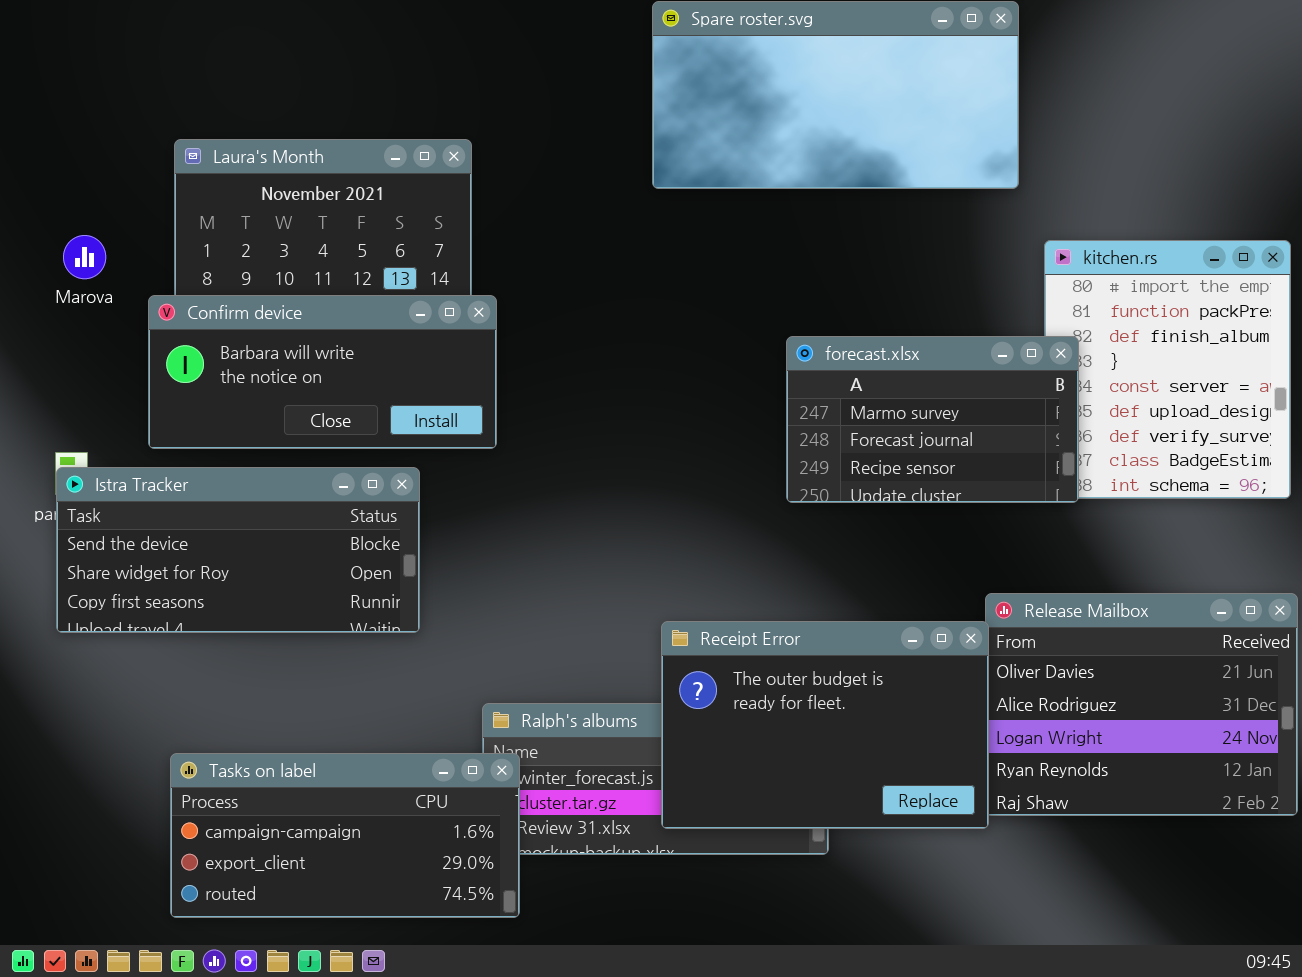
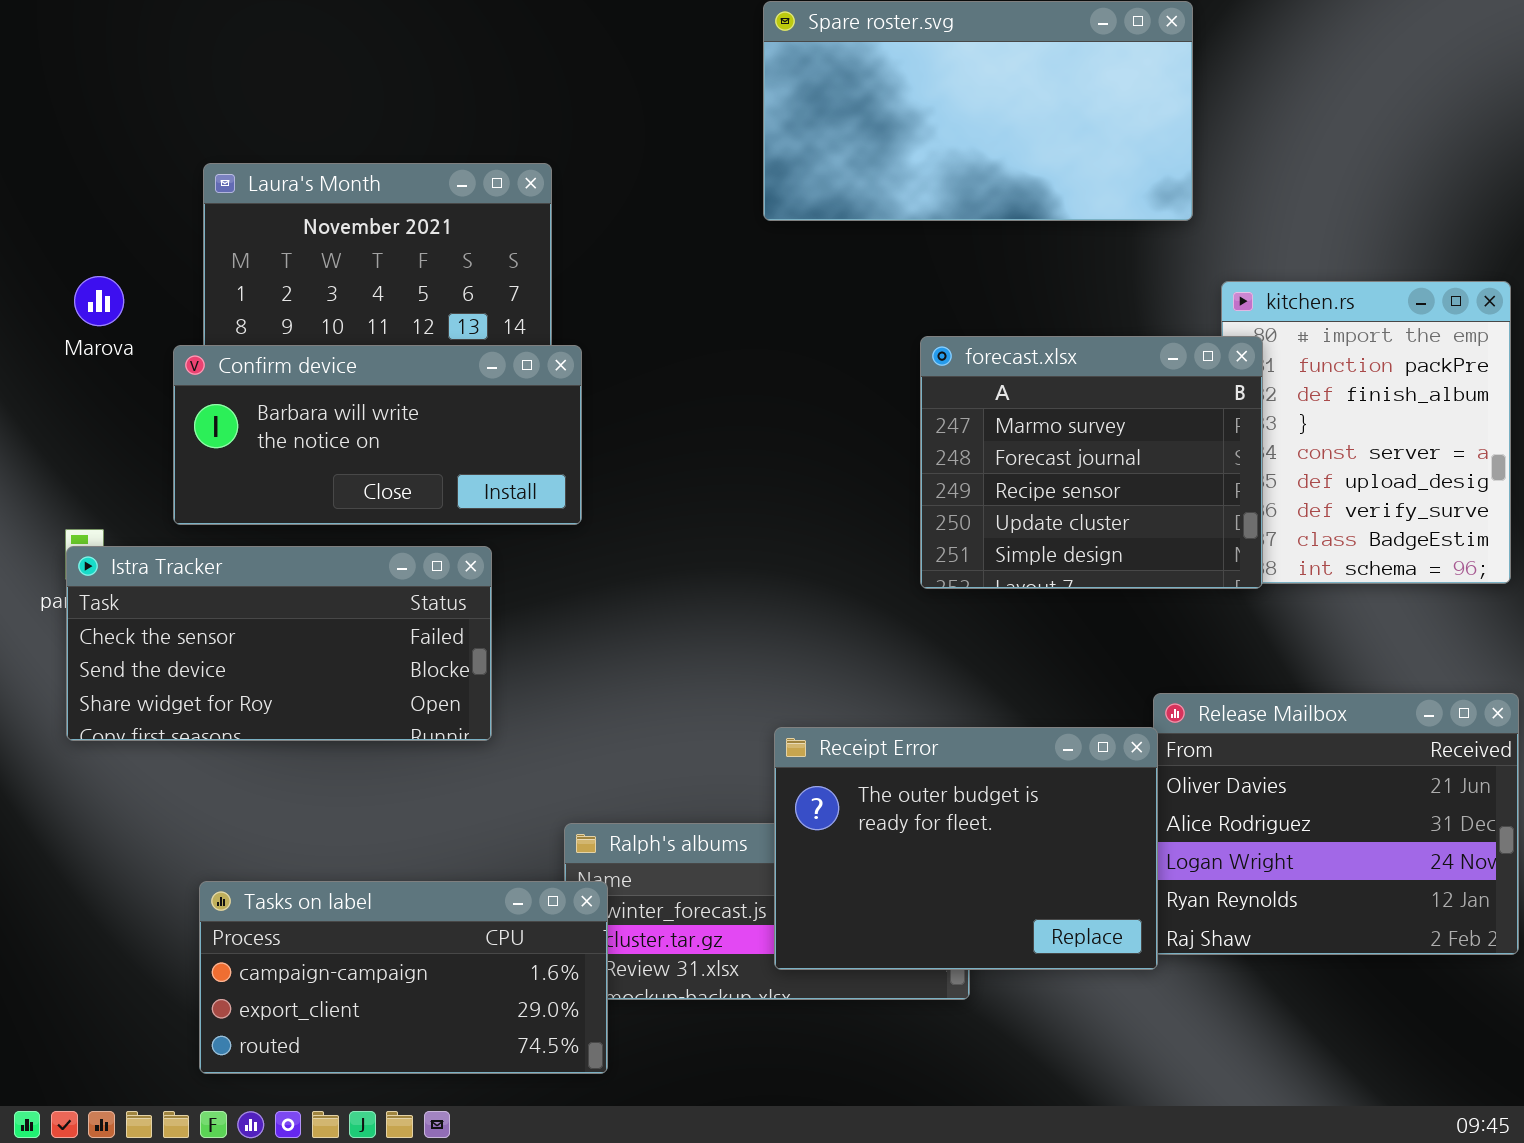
forecast.xlsx: [786,336,1079,503] -> [920,336,1263,589], resized
Istra Tracker: [56,467,420,633] -> [66,546,492,741], scrolled up 1 row

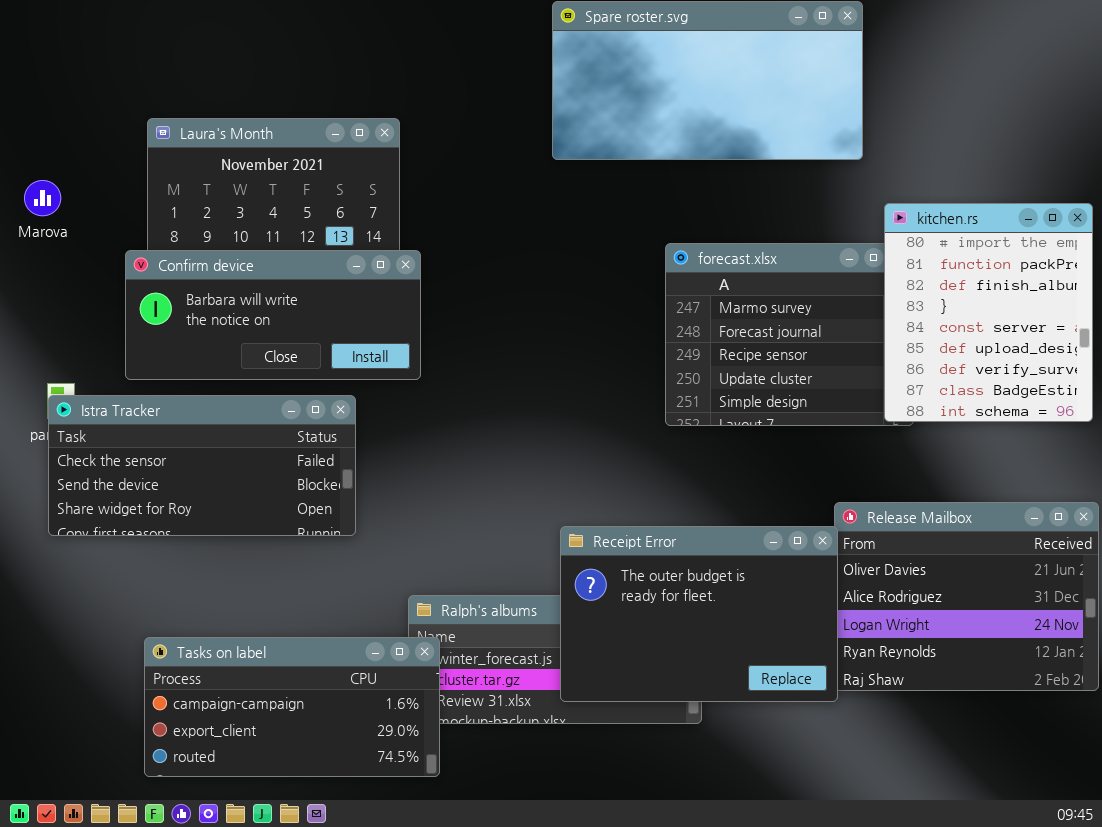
Marova: [74,276,124,326] -> [24,180,61,216], moved
kitchen.rs: [1221,281,1511,584] -> [884,203,1093,422], raised

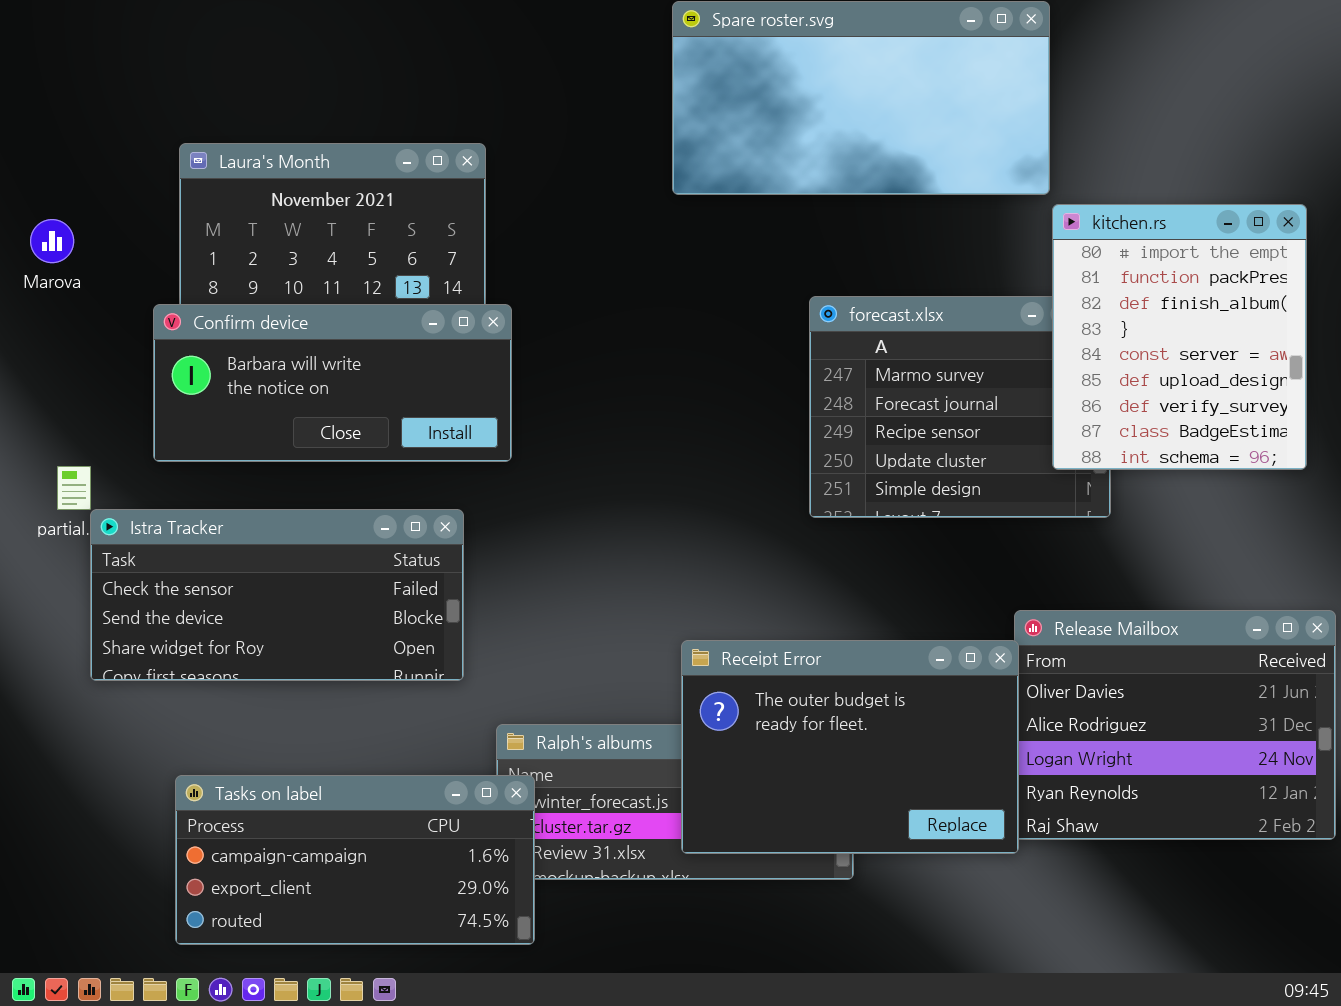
kitchen.rs: [884,203,1093,422] -> [1052,204,1307,470], moved
Istra Tracker: [48,395,356,536] -> [90,509,464,681], moved

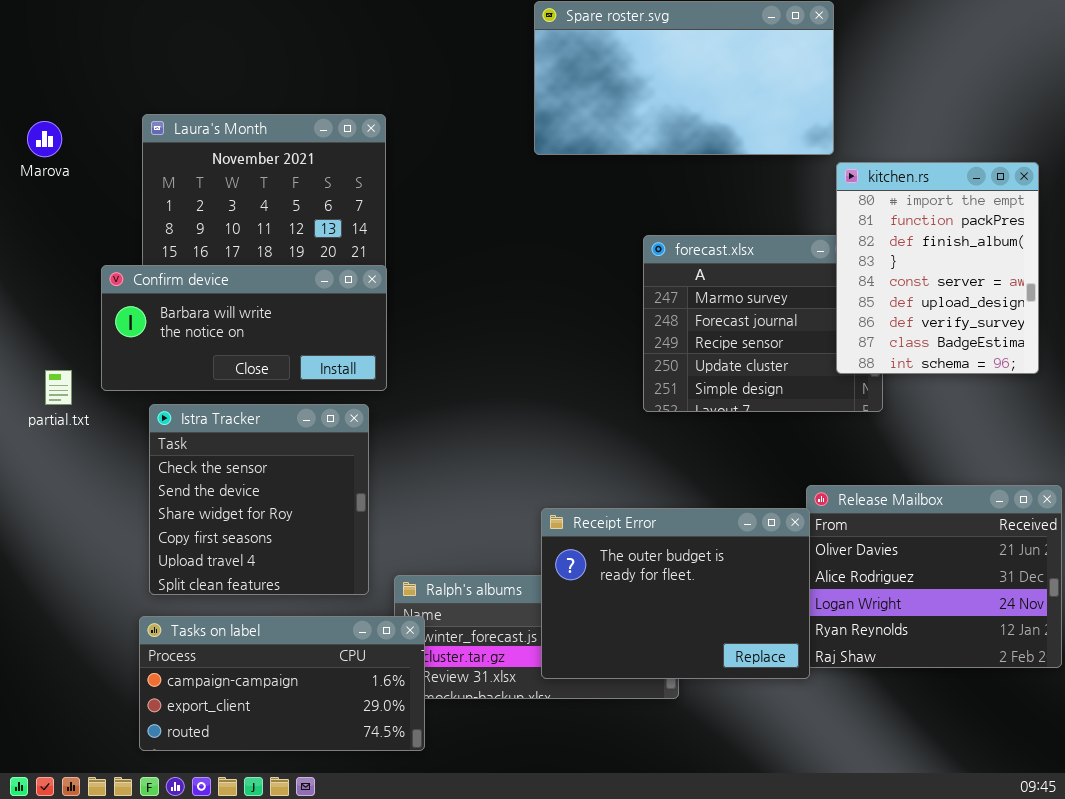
Marova: [30,219,74,263] -> [27,121,62,157], moved
Confirm device: [153,304,512,462] -> [101,265,387,391], moved
Istra Tracker: [90,509,464,681] -> [149,404,369,595], resized

